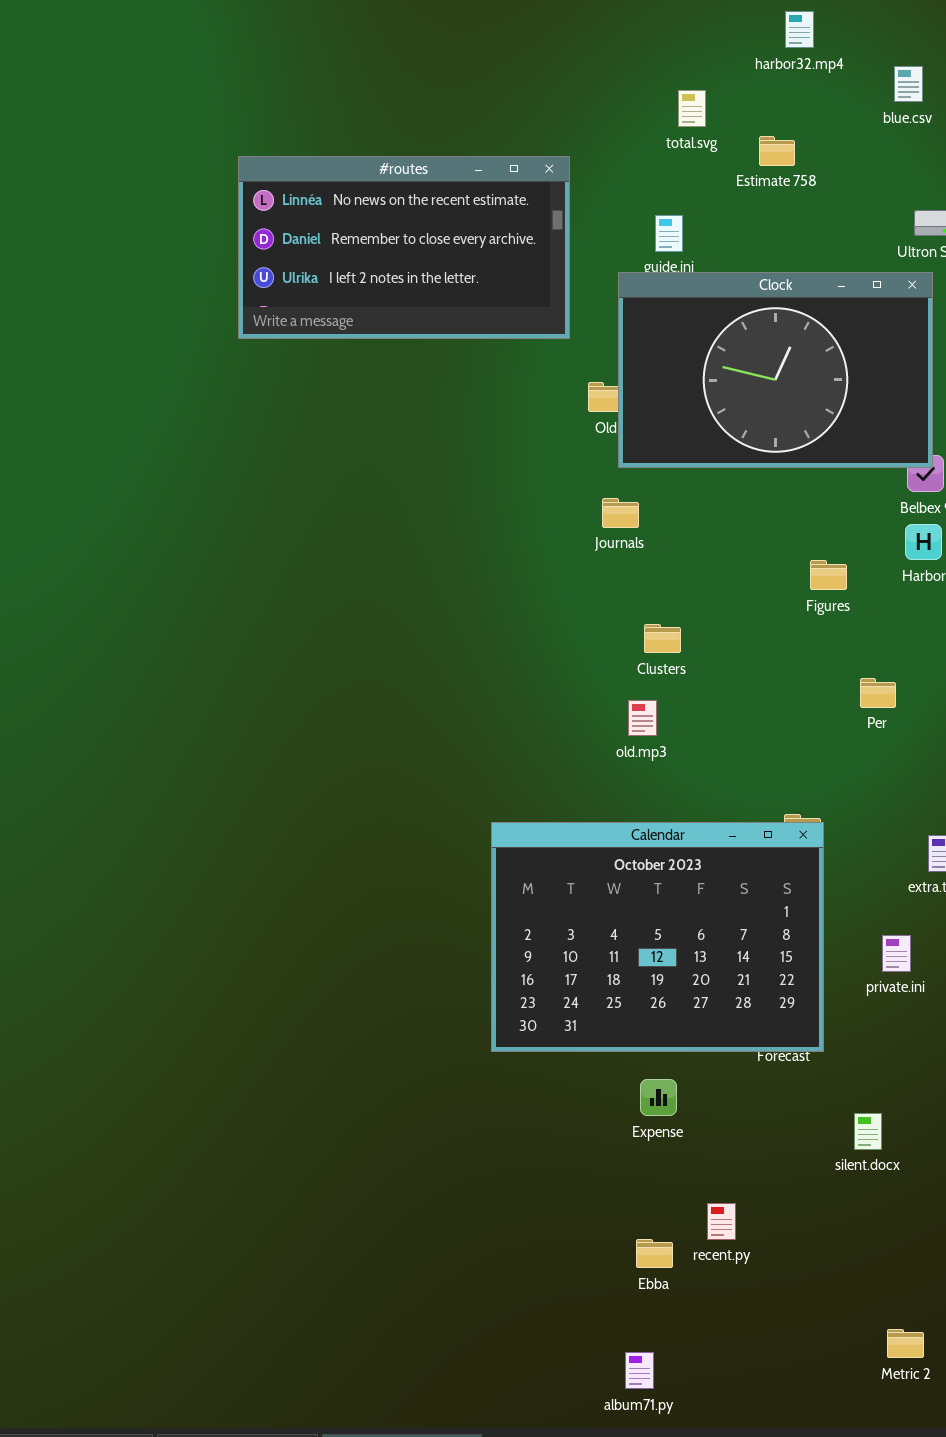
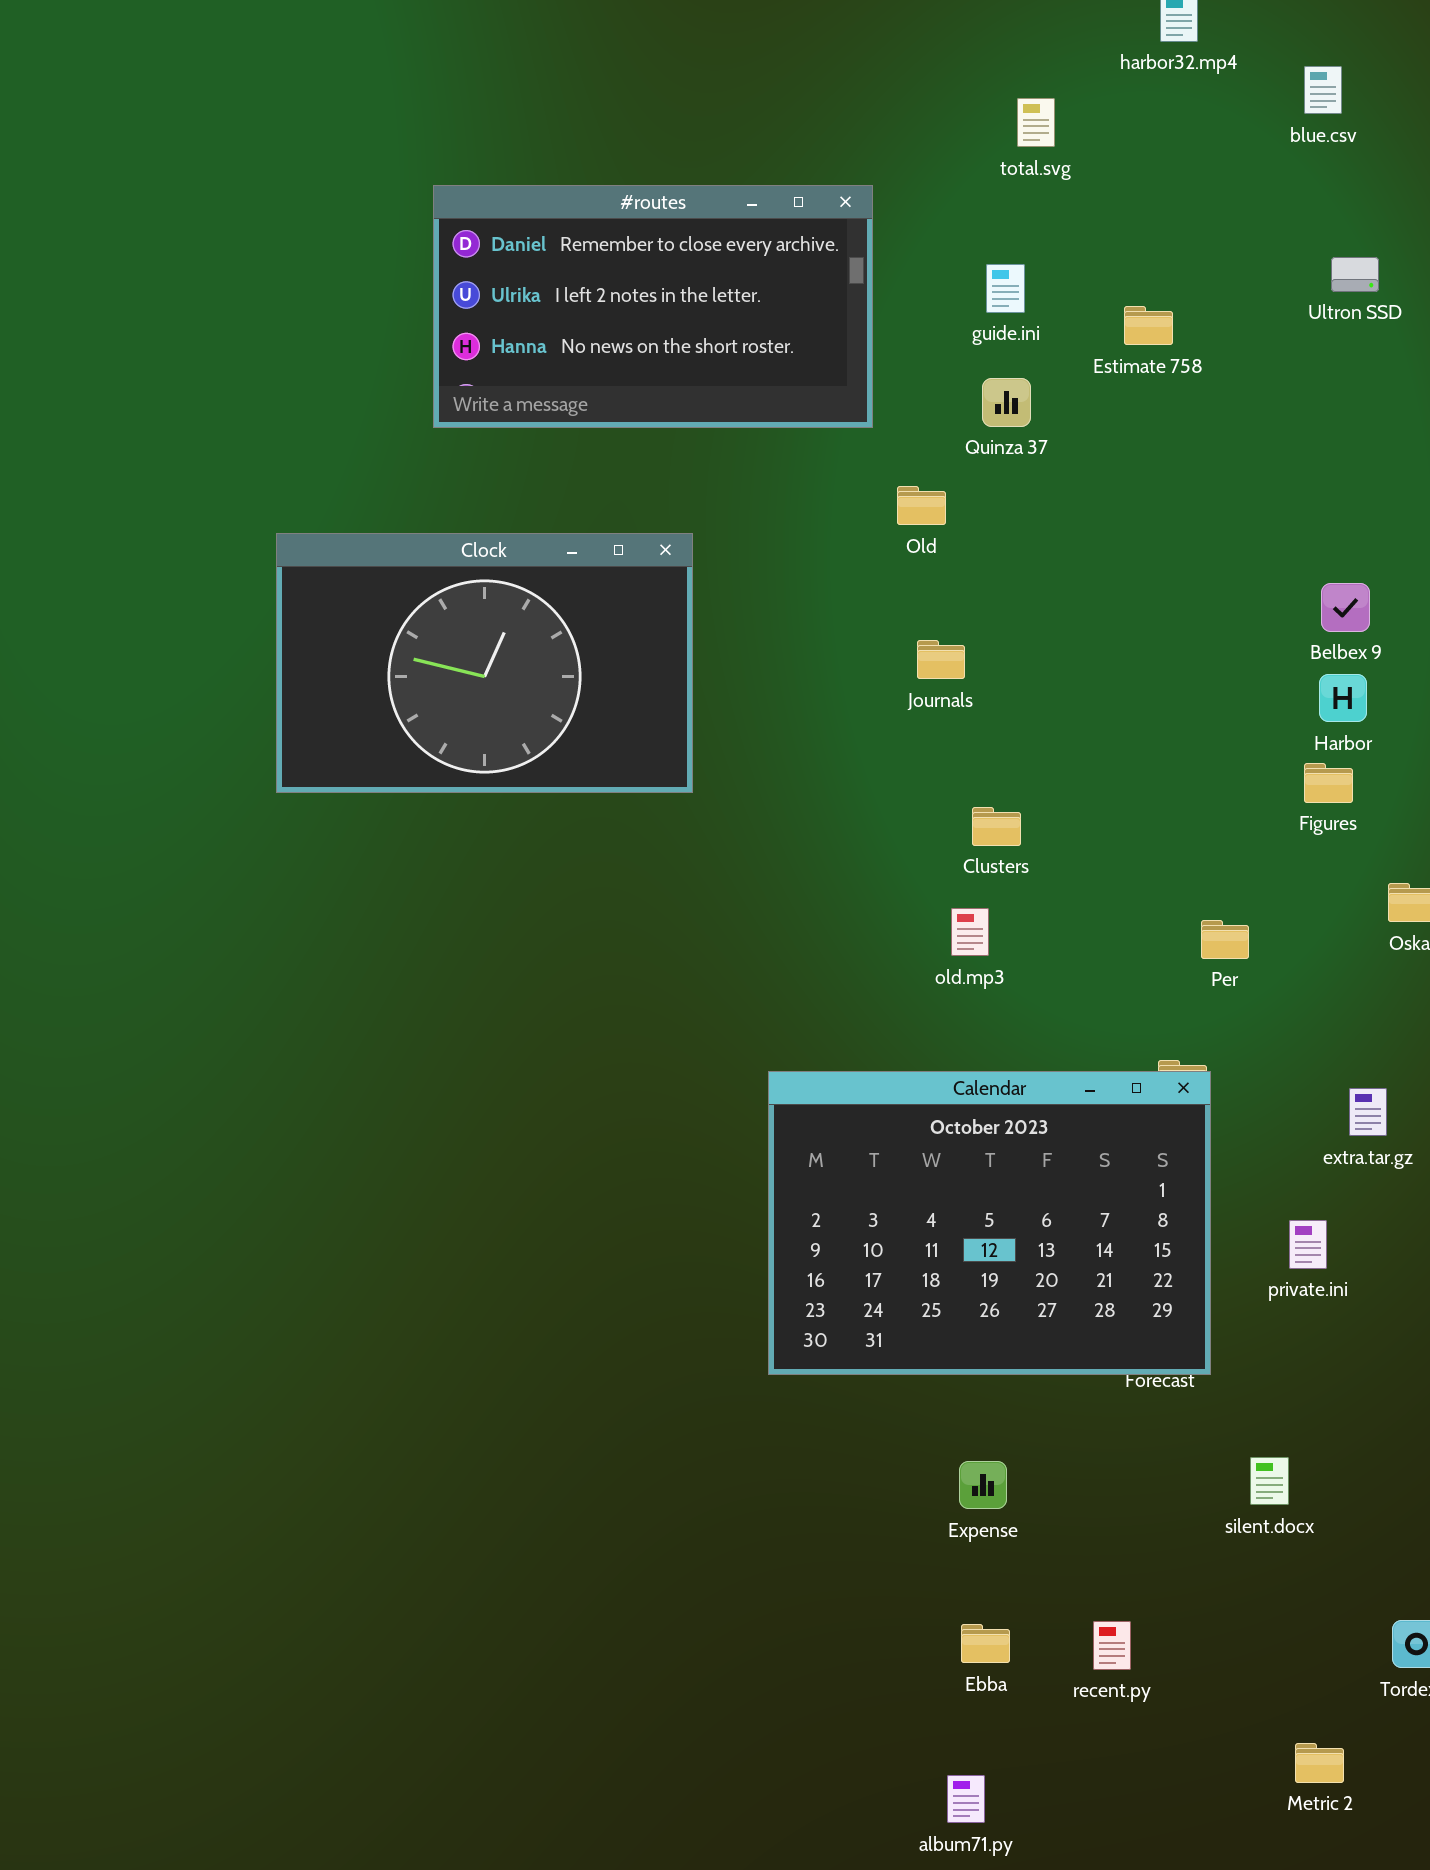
Estimate 758: [759,136,795,166] -> [1124,306,1173,345], moved
#routes: [238,156,570,339] -> [433,185,873,428], scrolled down 1 row
Clock: [618,272,933,468] -> [276,533,693,793], moved
Figures: [810,560,847,590] -> [1304,763,1353,803], moved
Per: [860,678,896,708] -> [1201,920,1249,959], moved
Expense: [640,1079,677,1116] -> [959,1461,1007,1509], moved
recent.py: [707,1203,736,1240] -> [1093,1621,1131,1670], moved

